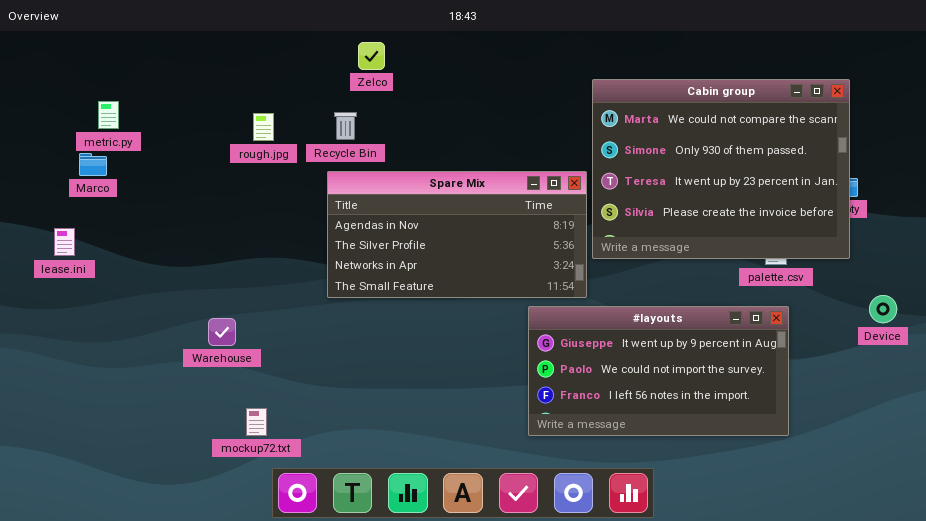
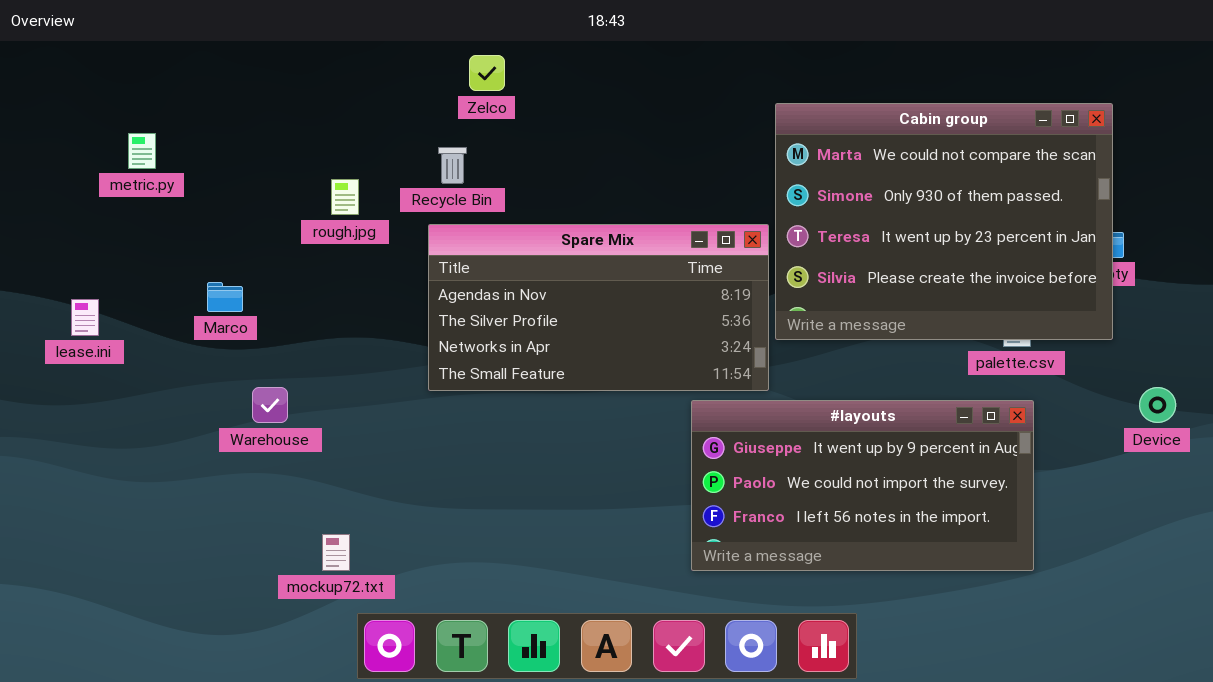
rough.jpg: [253,113,274,141] -> [331,179,359,215], moved
Marco: [79,153,107,176] -> [207,282,243,312], moved
Warehouse: [208,318,236,346] -> [252,387,288,423], moved

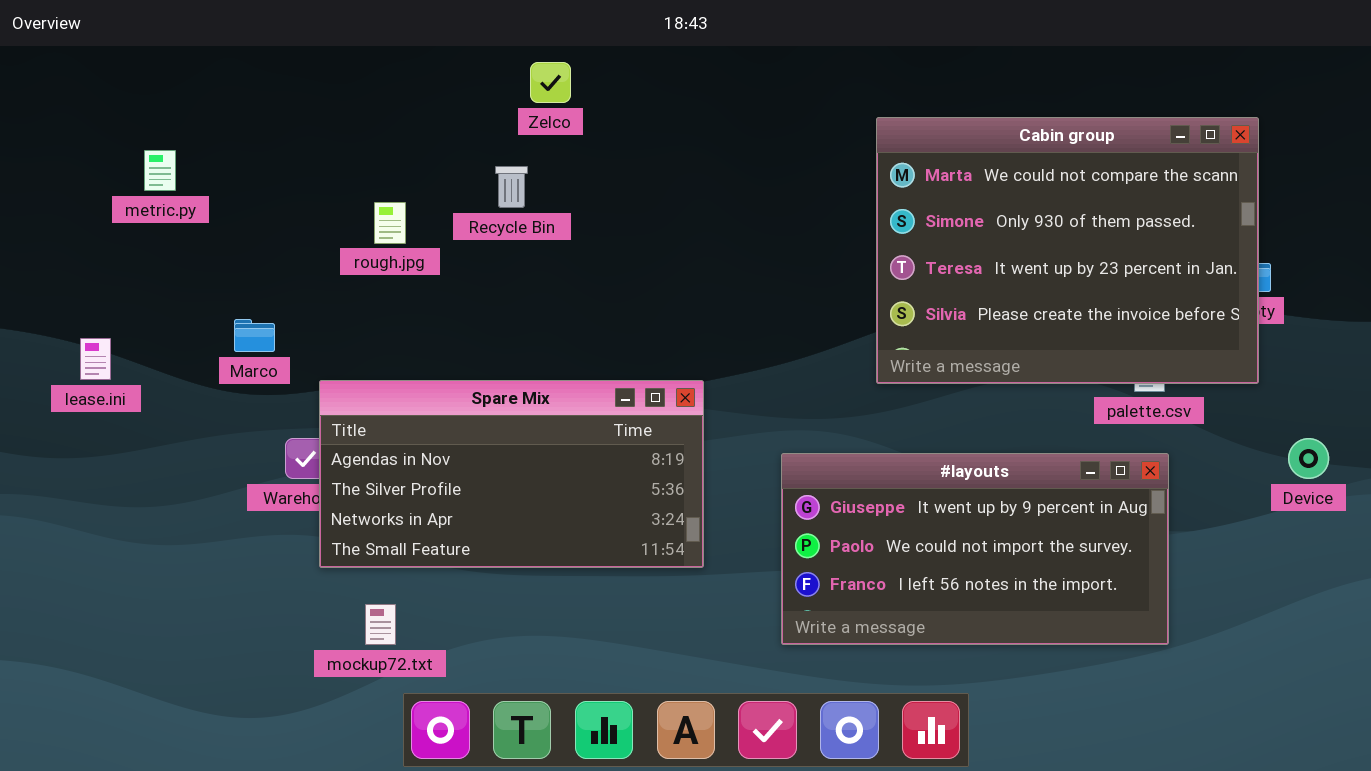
Spare Mix: [428,224,769,391] -> [319,380,704,568], moved

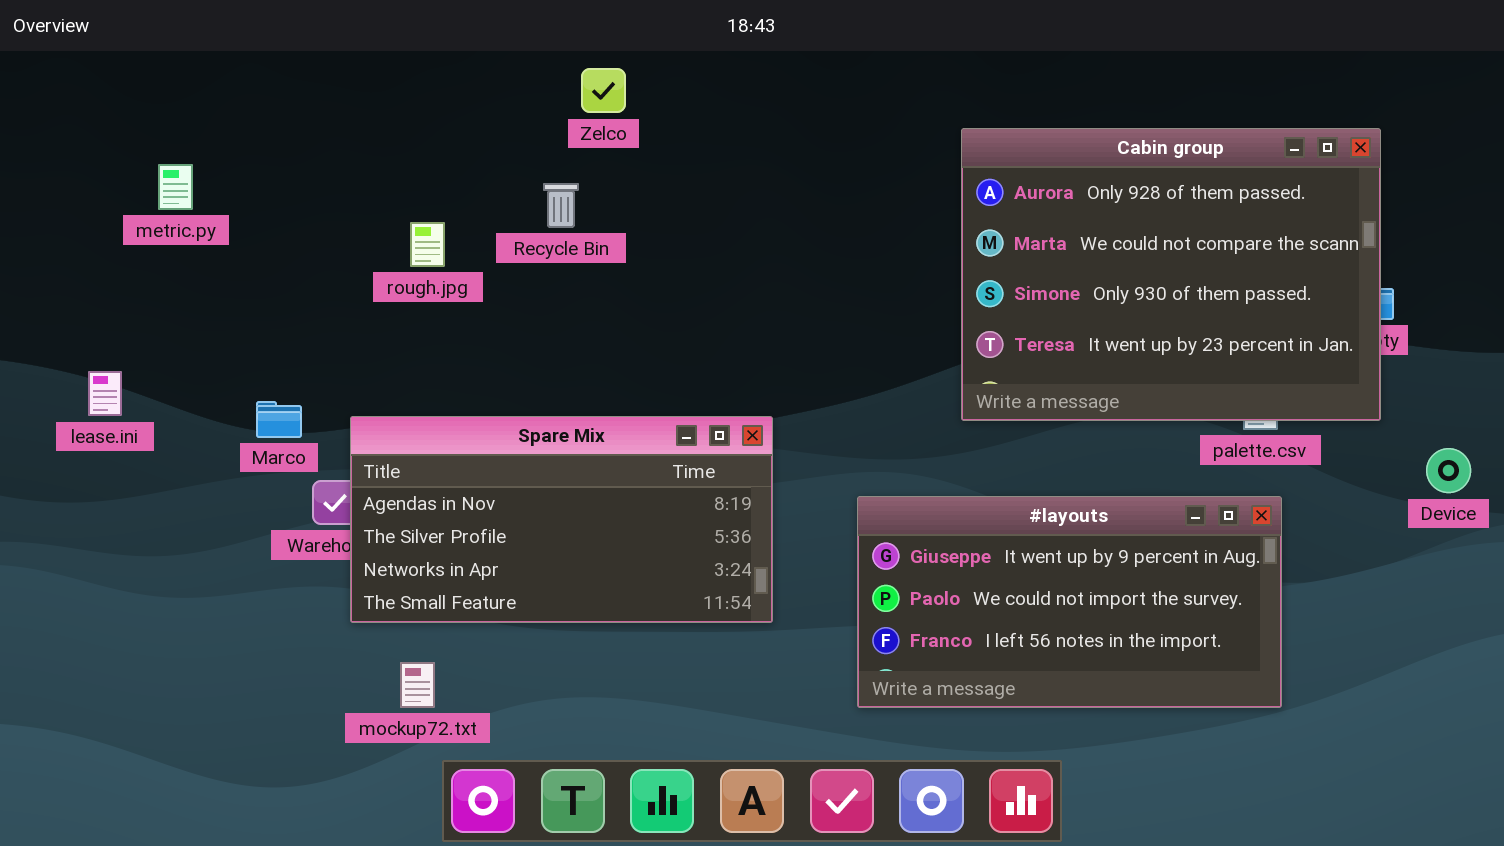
Cabin group: [876,117,1259,384] -> [961,128,1381,421], scrolled up 1 row
Marco: [234,319,275,352] -> [256,401,302,438], moved
Device: [1288,438,1329,479] -> [1426,448,1471,493], moved

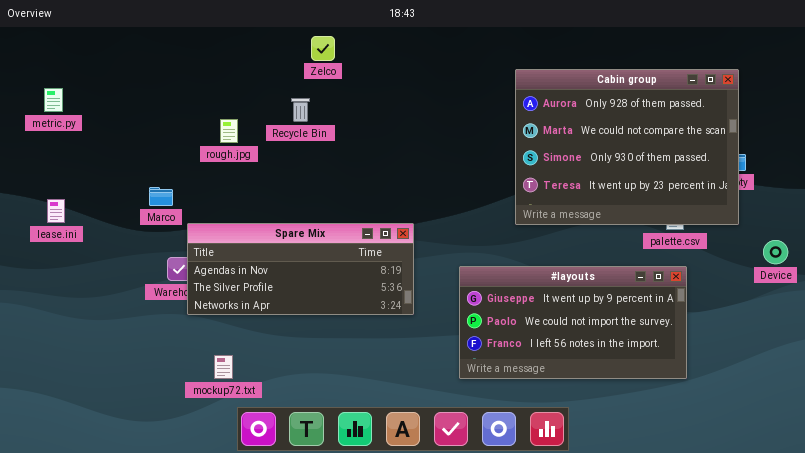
metric.py: [158,164,193,210] -> [44,88,63,112], moved
Marco: [256,401,302,438] -> [149,187,173,206], moved
Spare Mix: [350,416,773,623] -> [187,223,414,315], resized

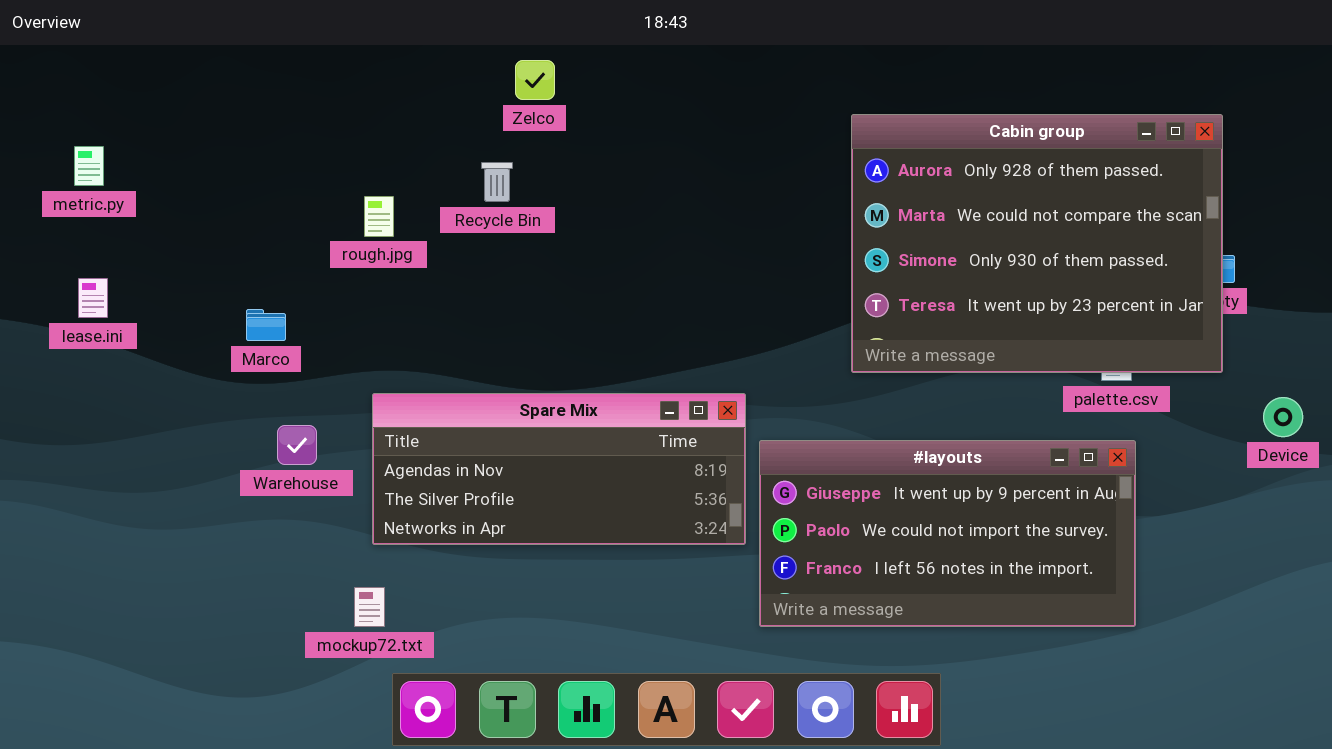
lease.ini: [47,199,65,223] -> [78,278,108,318], moved
Spare Mix: [187,223,414,315] -> [372,393,746,545], moved

